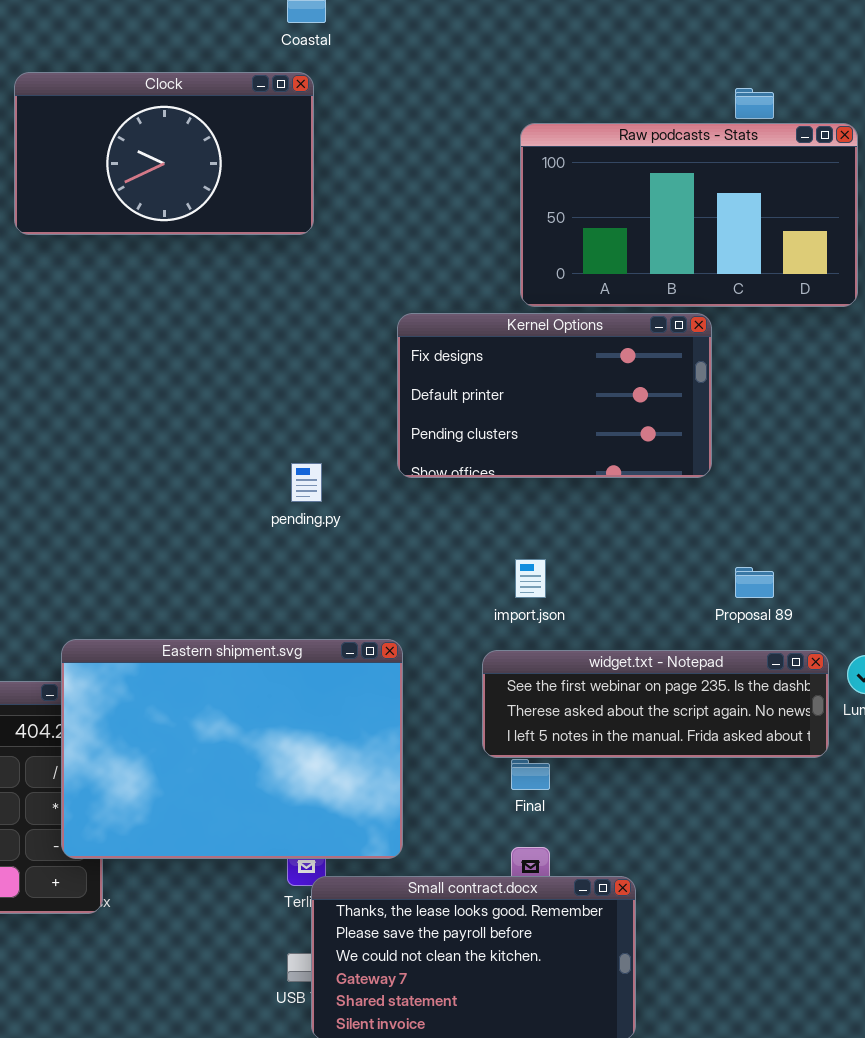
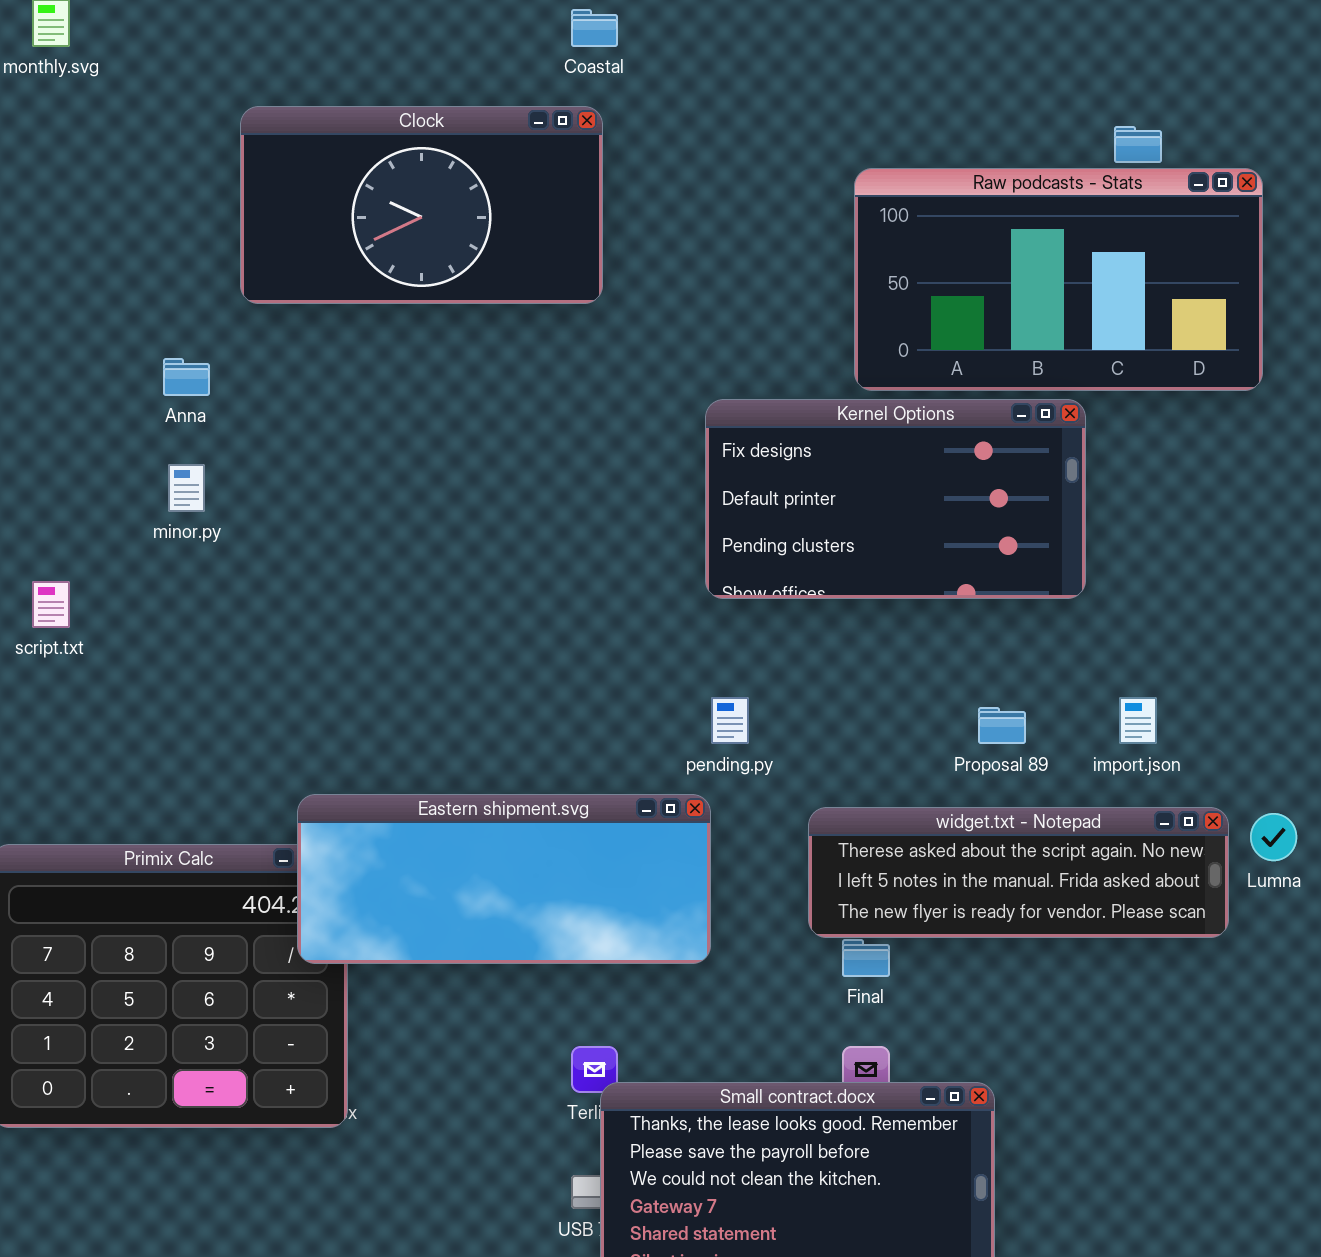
pending.py: [291,463,322,502] -> [711,697,749,744], moved
import.json: [515,559,546,598] -> [1119,697,1157,744], moved
Proposal 89: [735,567,774,598] -> [978,707,1026,744], moved
Eastern shipment.svg: [61,639,403,859] -> [297,794,711,964], resized
widget.txt - Notepad: [482,650,829,758] -> [808,807,1229,938], scrolled down 1 row

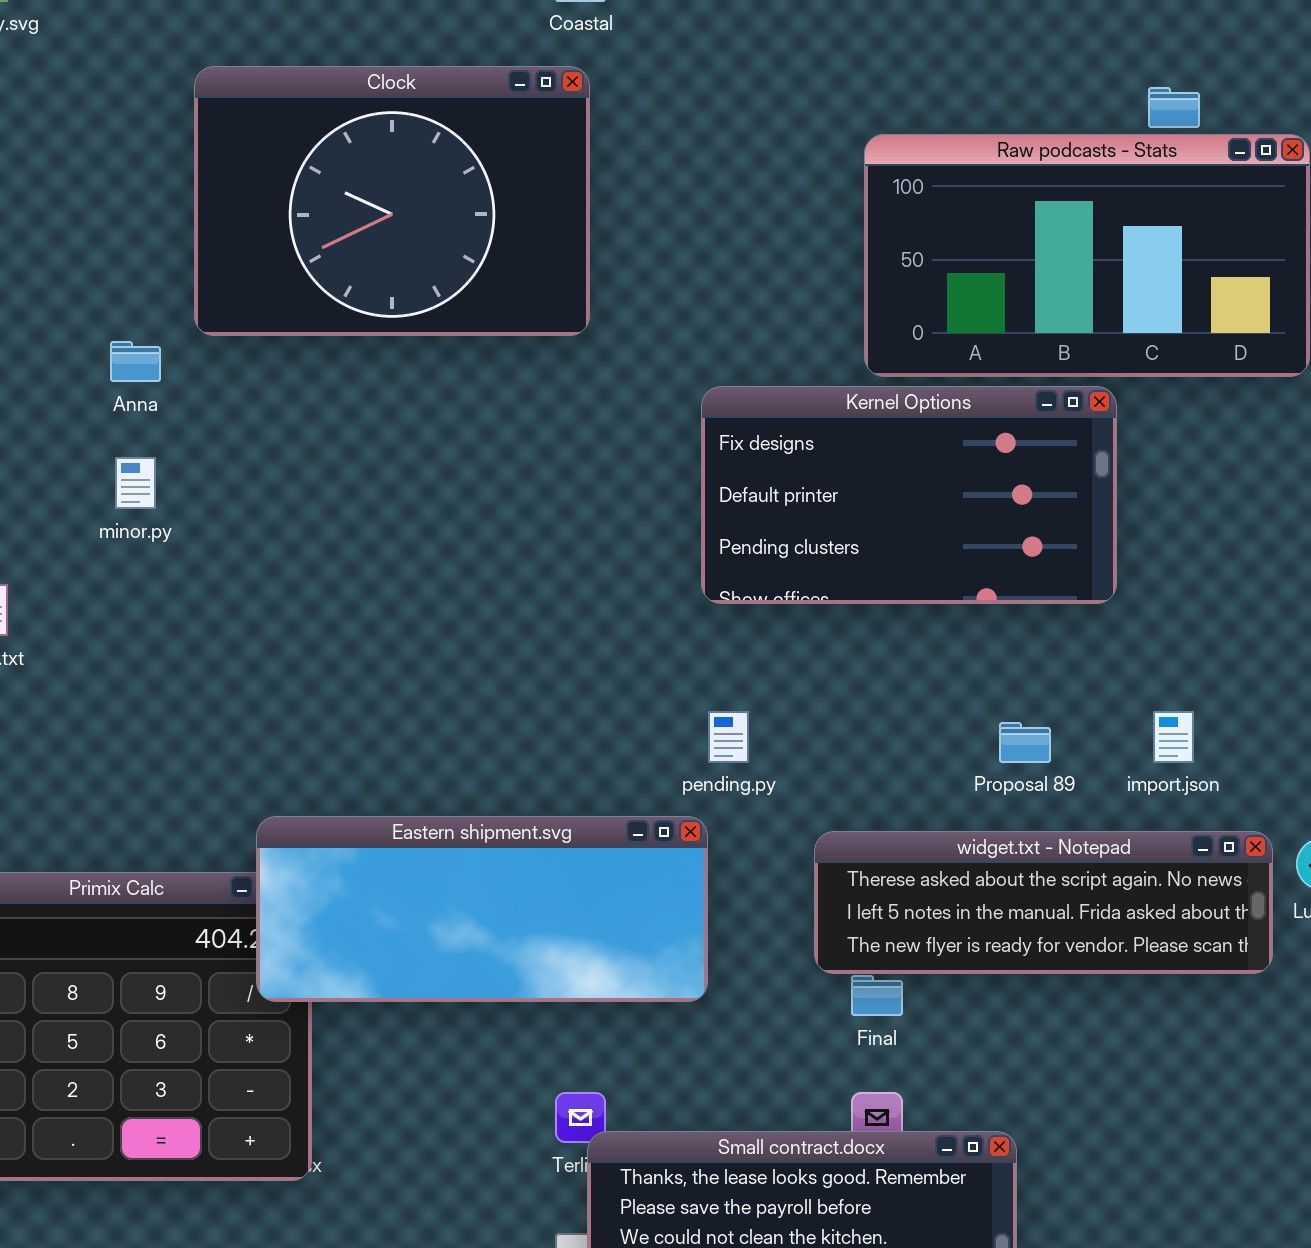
Clock: [240,106,603,304] -> [194,66,590,336], resized

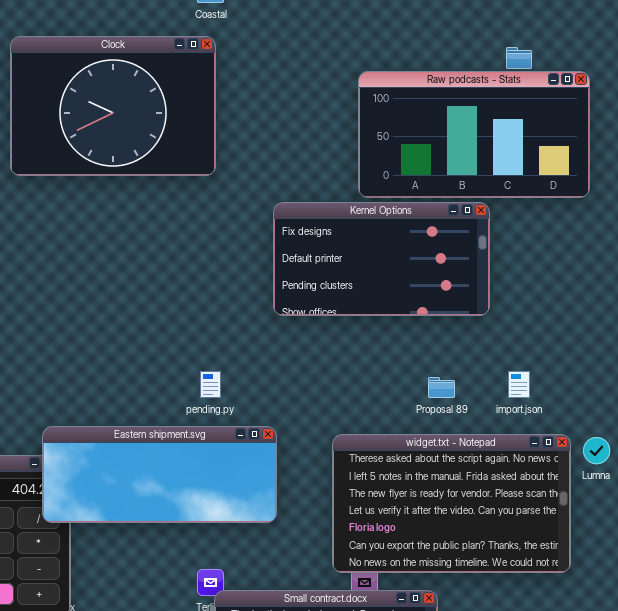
pending.py: [708,711,749,763] -> [200,371,221,398], moved
widget.txt - Notepad: [814,831,1273,974] -> [332,434,571,573], resized

